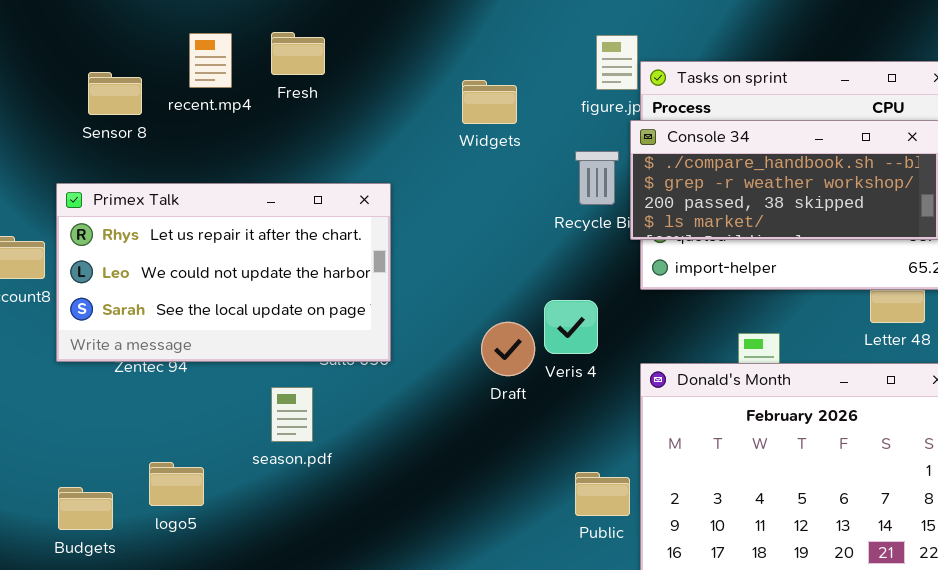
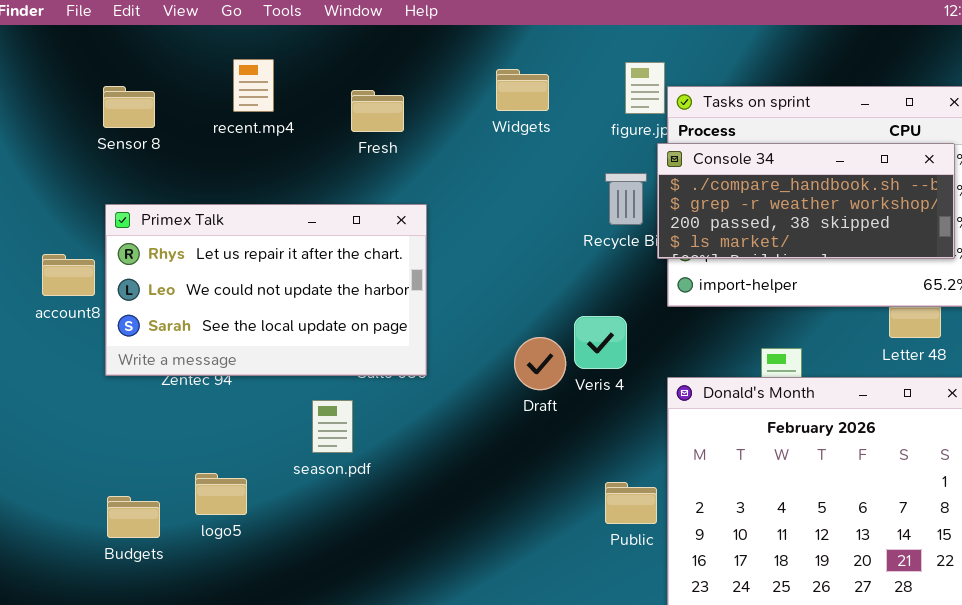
Fresh: [271,32,325,75] -> [351,90,404,132], moved
Sensor 8: [88,72,142,115] -> [103,86,155,128], moved
Widgets: [462,80,517,124] -> [496,69,549,111], moved

